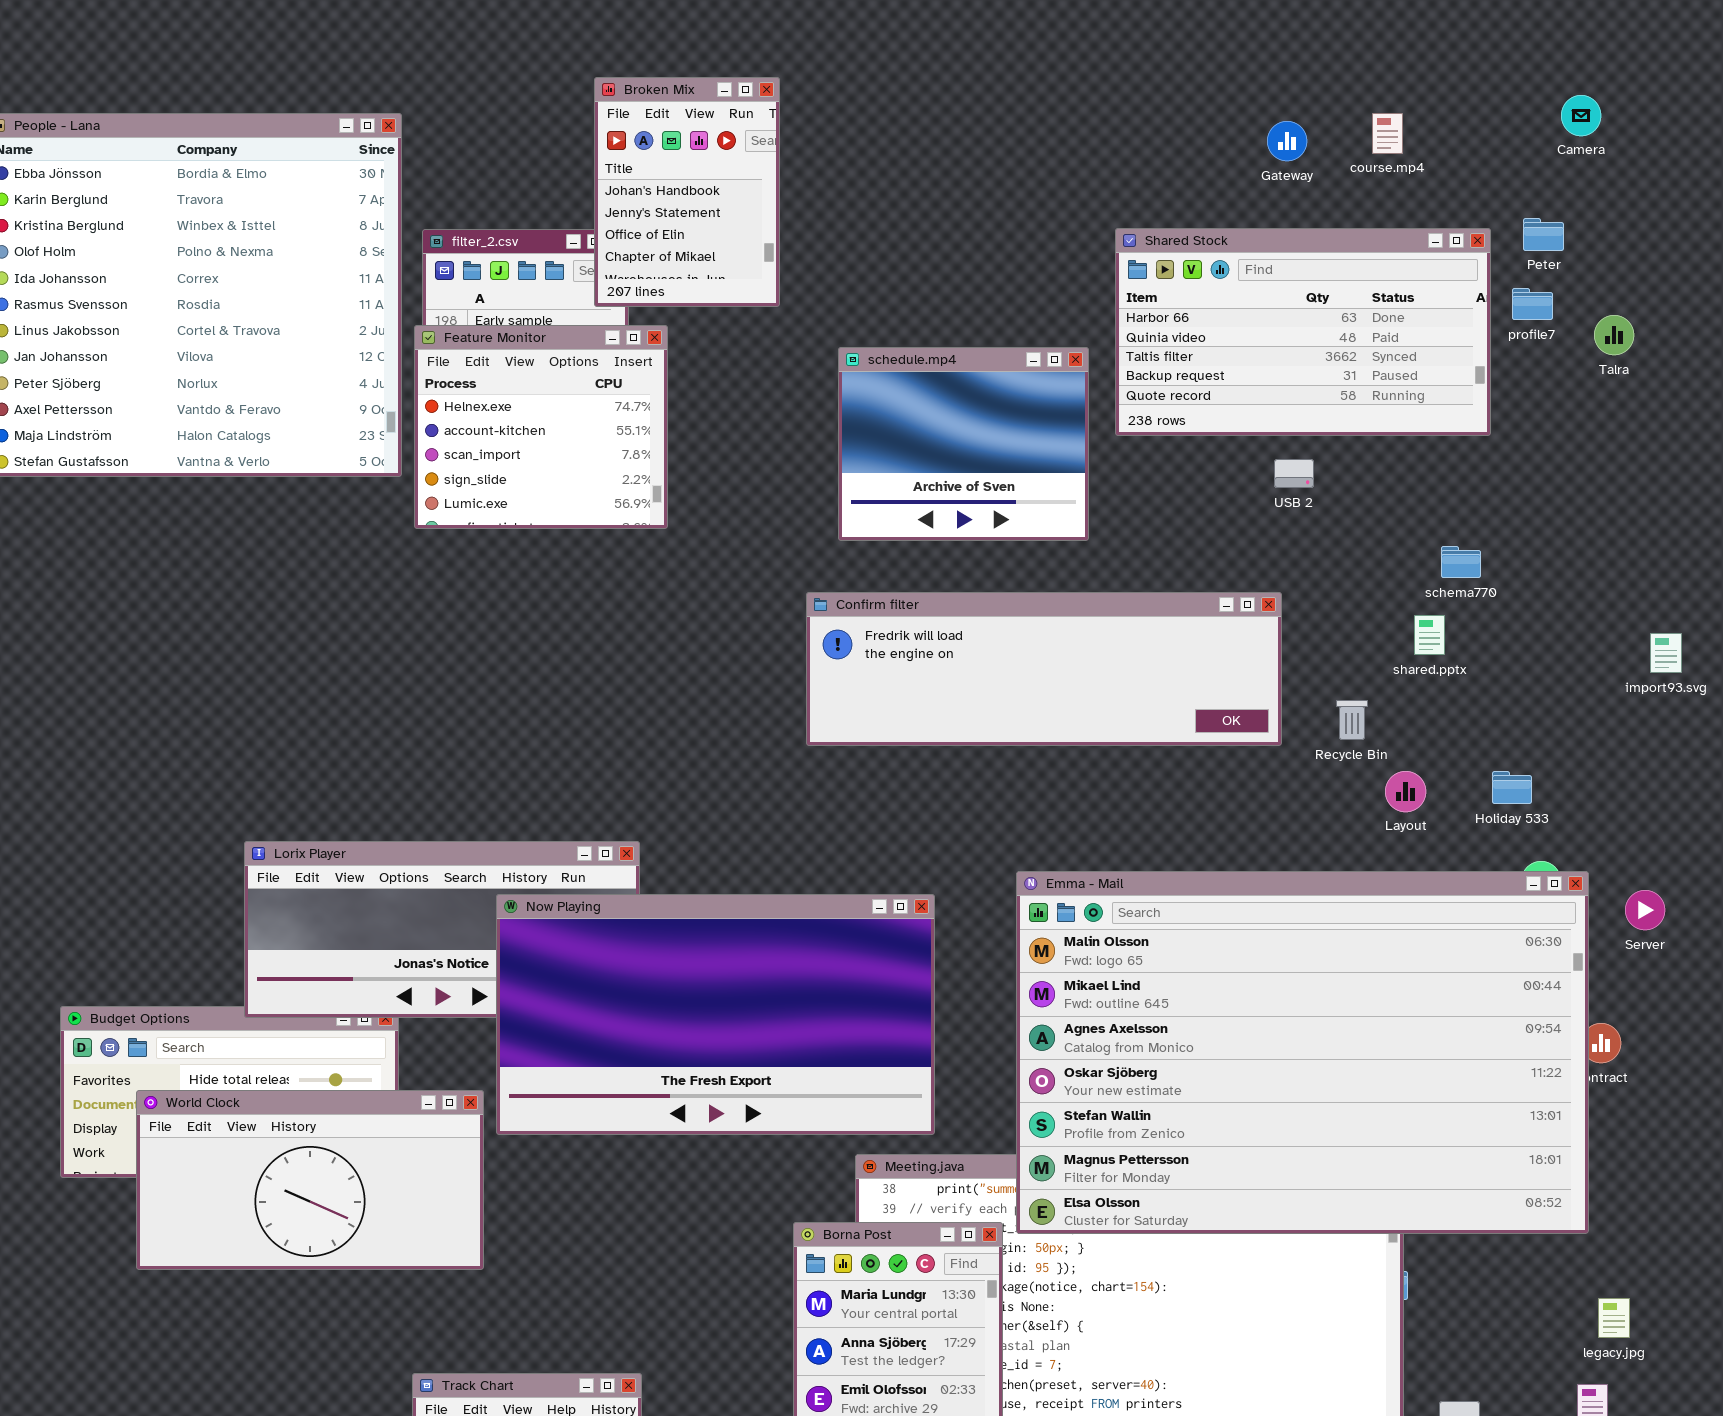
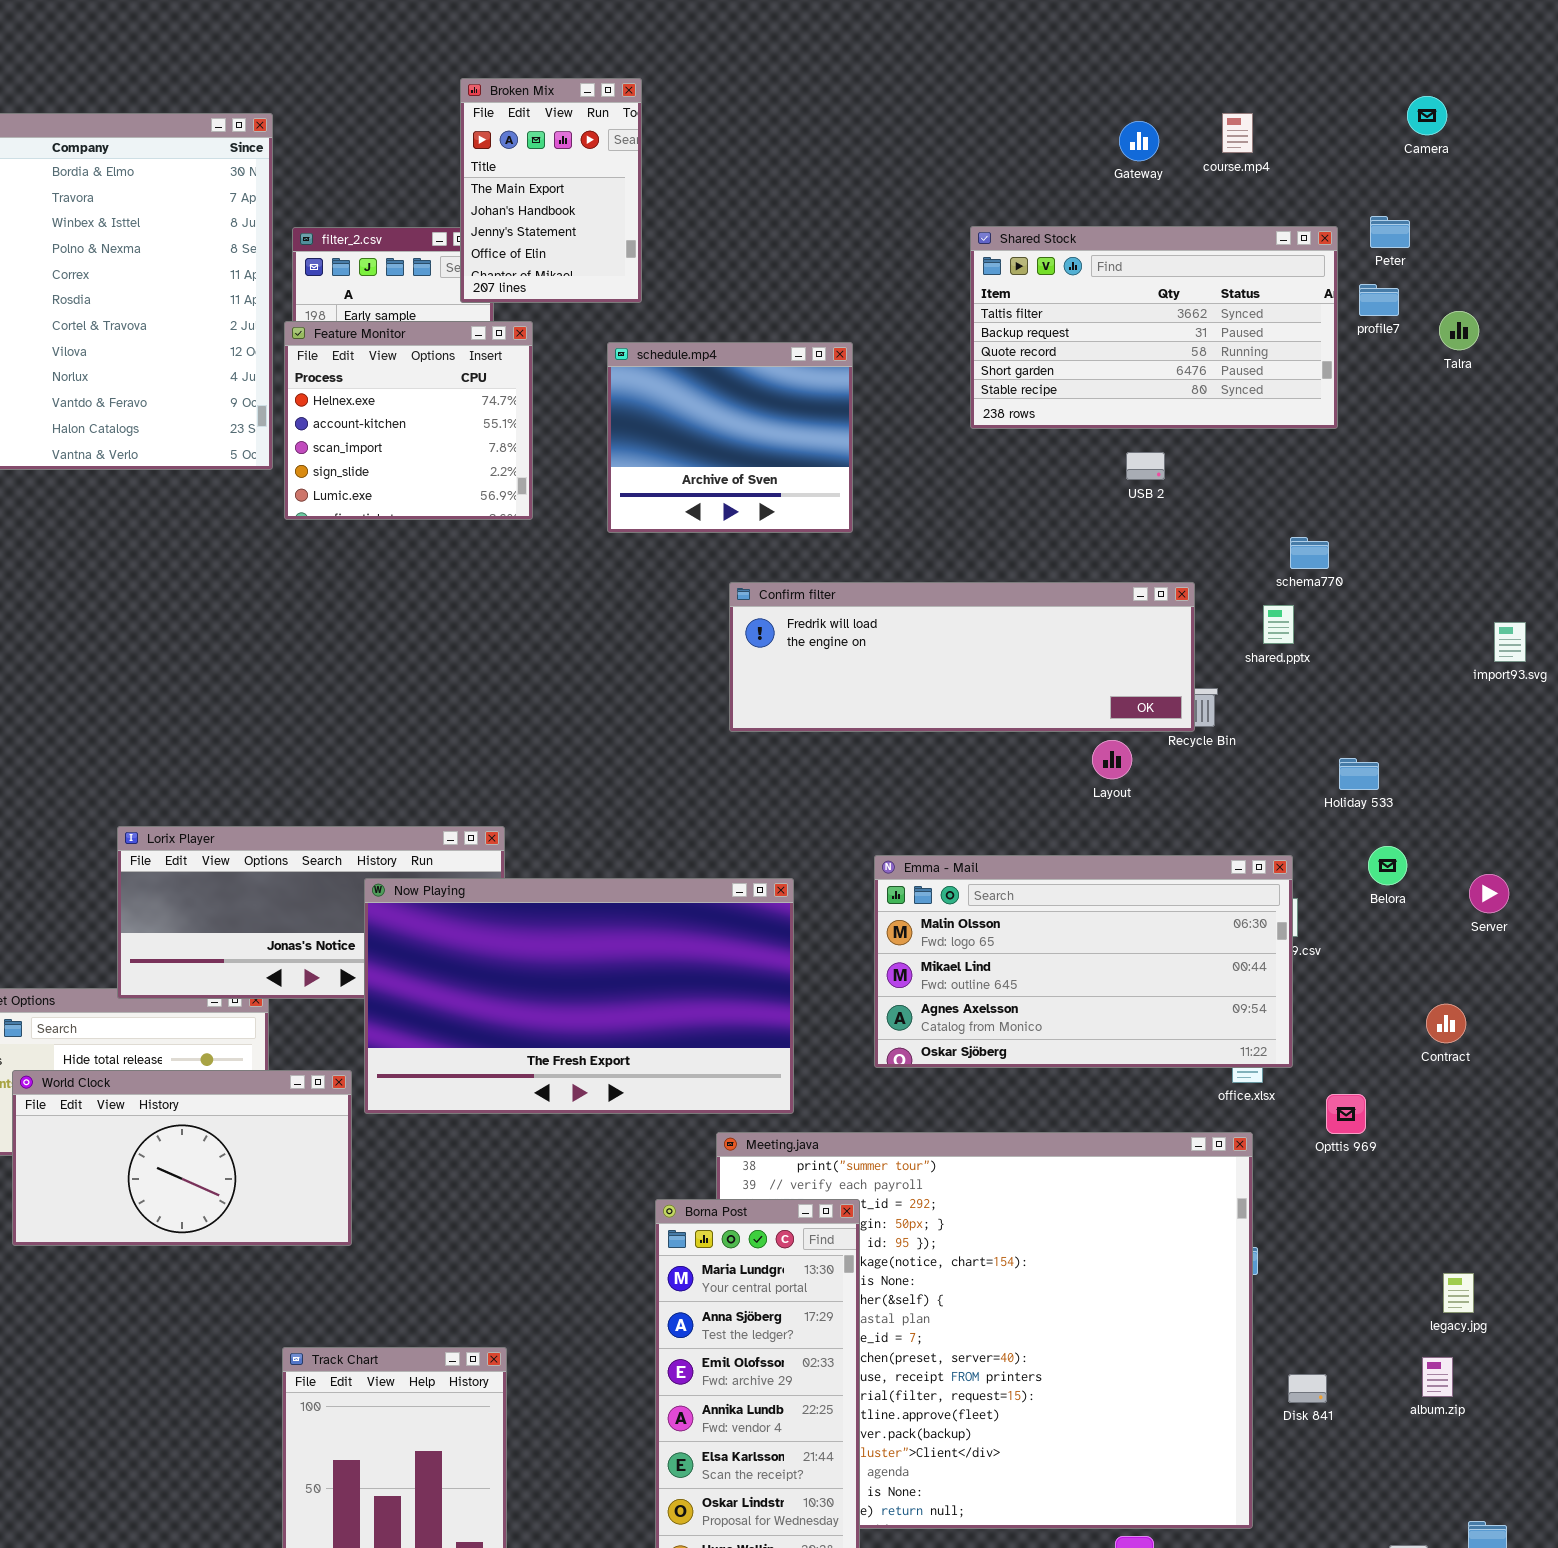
Broken Mix: [594,77,780,307] -> [460,78,642,303], scrolled up 1 row
Shared Stock: [1115,228,1491,436] -> [970,226,1338,429], scrolled down 2 rows
schedule.mp4: [838,347,1089,541] -> [607,342,853,533], moved
Confirm filter: [806,592,1282,746] -> [729,582,1195,732], moved
Layout: [1385,771,1426,812] -> [1092,740,1132,779], moved
Emma - Mail: [1016,871,1589,1234] -> [874,855,1293,1068], resized

